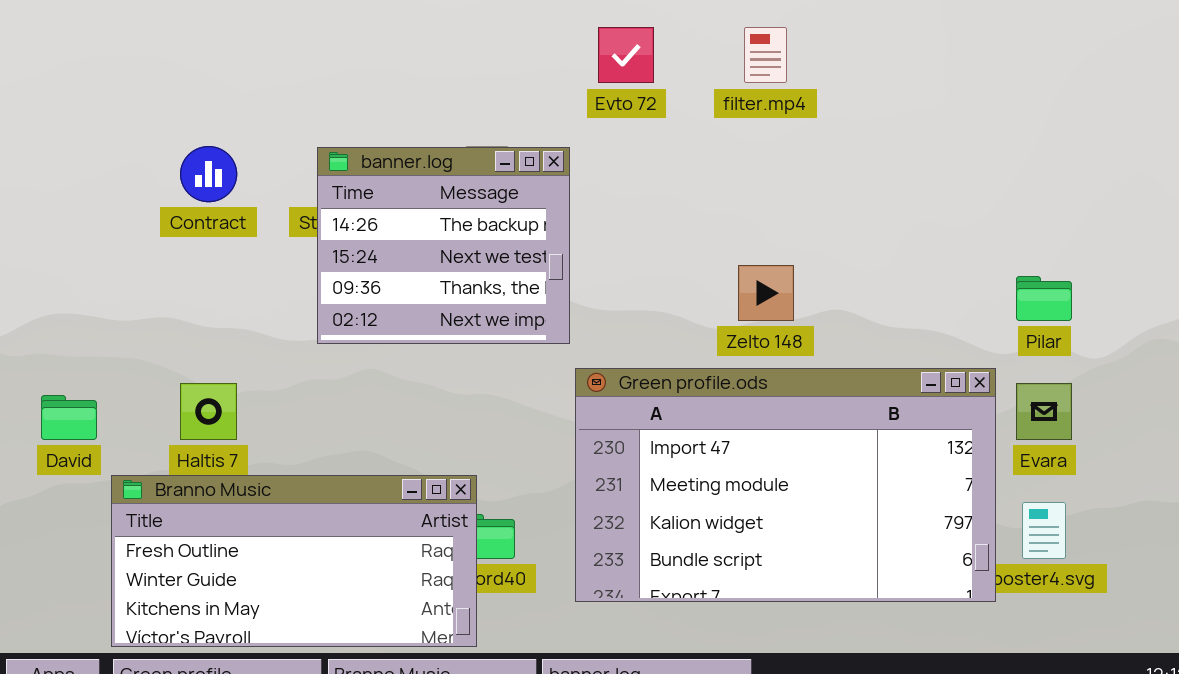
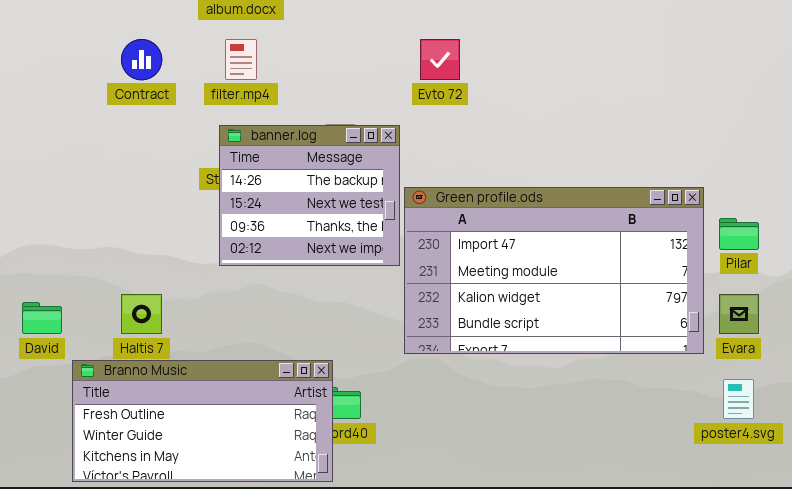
filter.mp4: [744,27,787,83] -> [225,39,257,80], moved
Contract: [180,146,237,202] -> [121,39,162,80], moved
Green profile.ods: [575,368,996,602] -> [404,187,704,354], moved

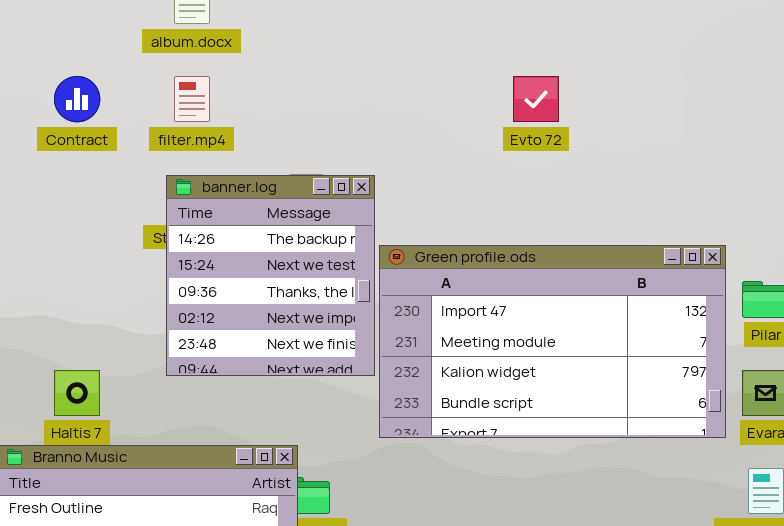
Evto 72: [420,39,460,80] -> [513,76,559,122], moved
banner.log: [219,125,400,266] -> [166,175,375,376], resized

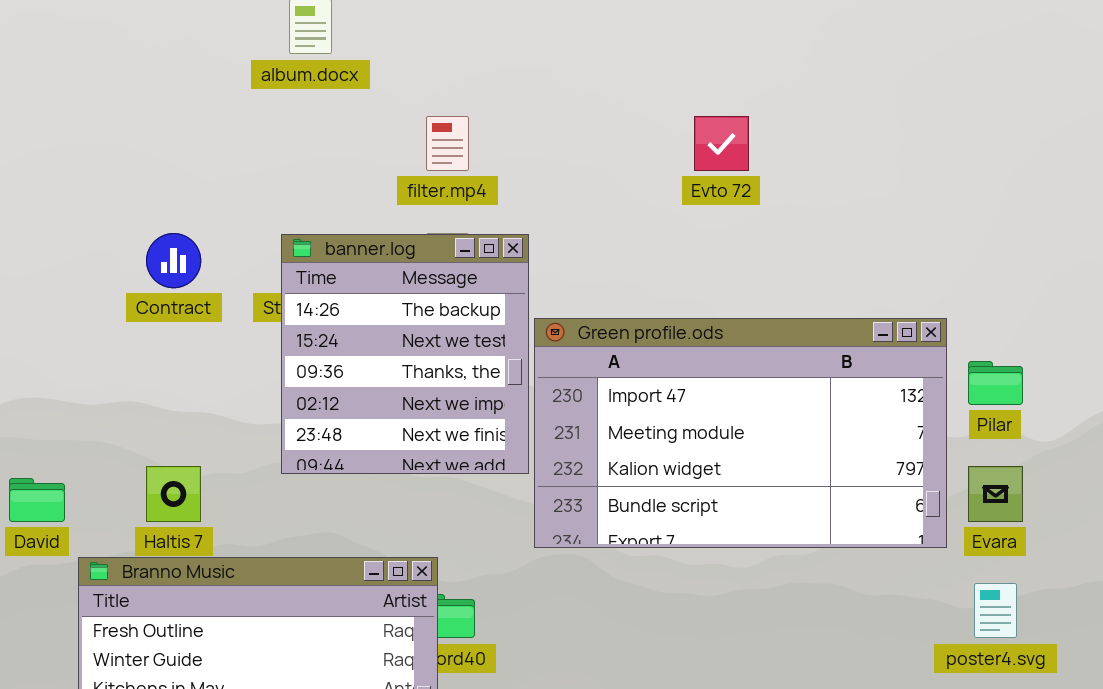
Contract: [54,76,100,122] -> [146,233,201,288], moved
filter.mp4: [174,76,210,122] -> [426,116,469,171], moved

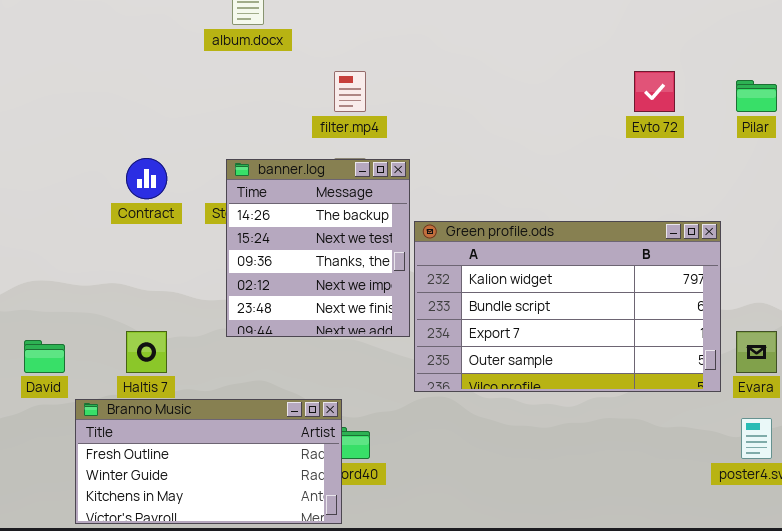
Evto 72: [694,116,749,171] -> [634,71,675,112], moved
Green profile.ods: [534,318,947,548] -> [414,221,721,392], scrolled down 2 rows
Pilar: [968,361,1023,405] -> [736,80,777,112], moved

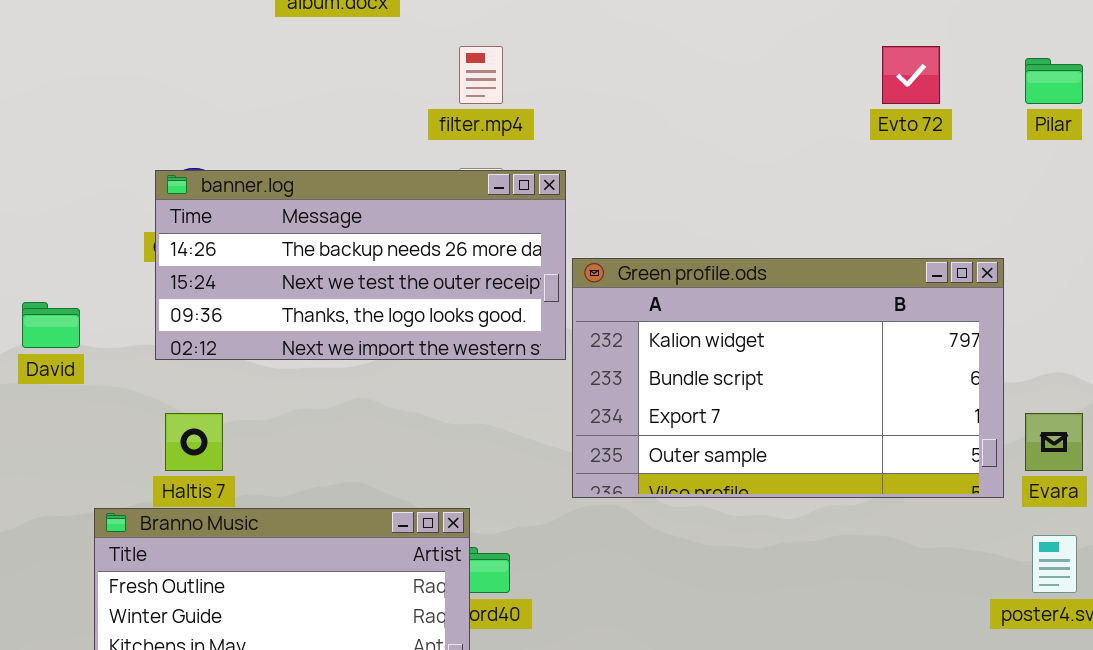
banner.log: [226,159,410,337] -> [155,170,566,360], resized
David: [24,340,65,373] -> [22,302,80,348], moved

